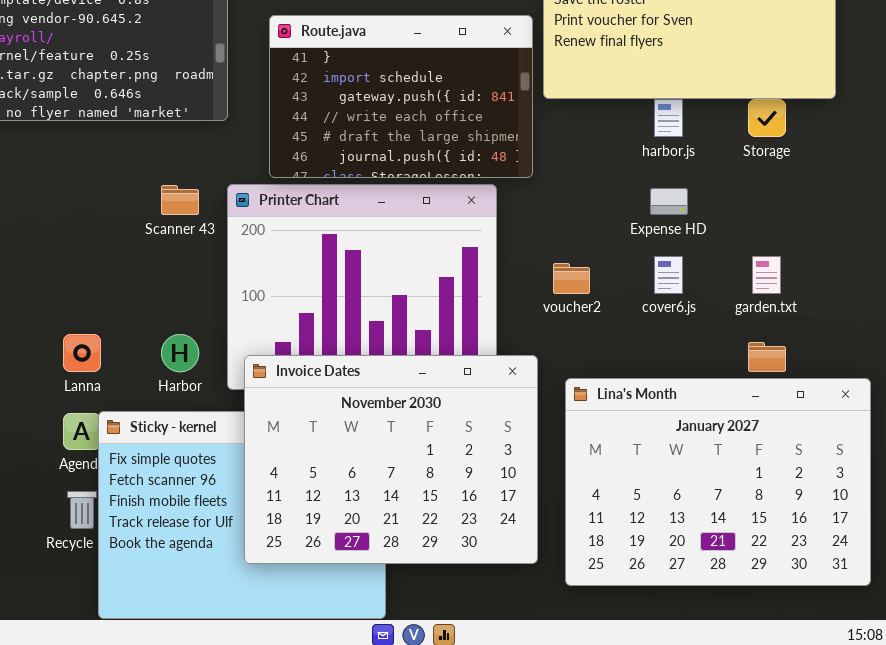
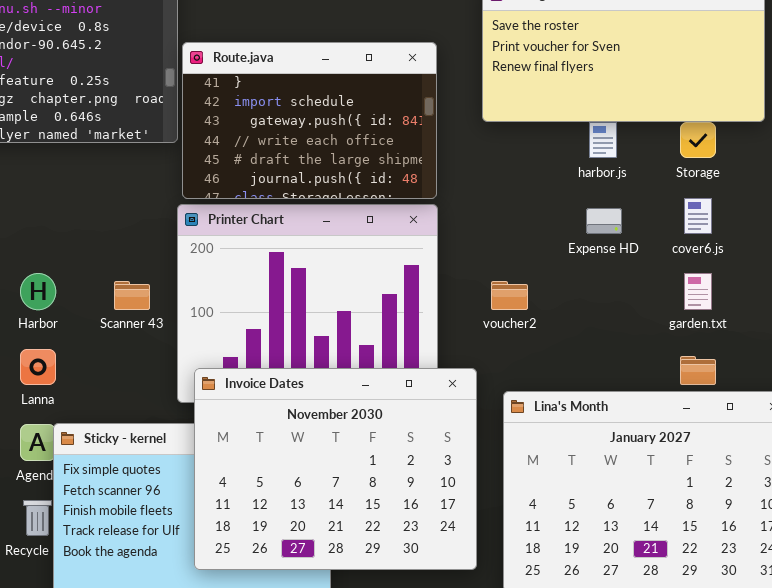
Route.java: [269,15,533,178] -> [182,42,437,199], moved
Scanner 43: [161,185,199,215] -> [114,281,150,310], moved
cover6.js: [654,256,683,294] -> [684,198,712,234], moved
Harbor: [161,334,199,372] -> [20,273,56,310], moved

